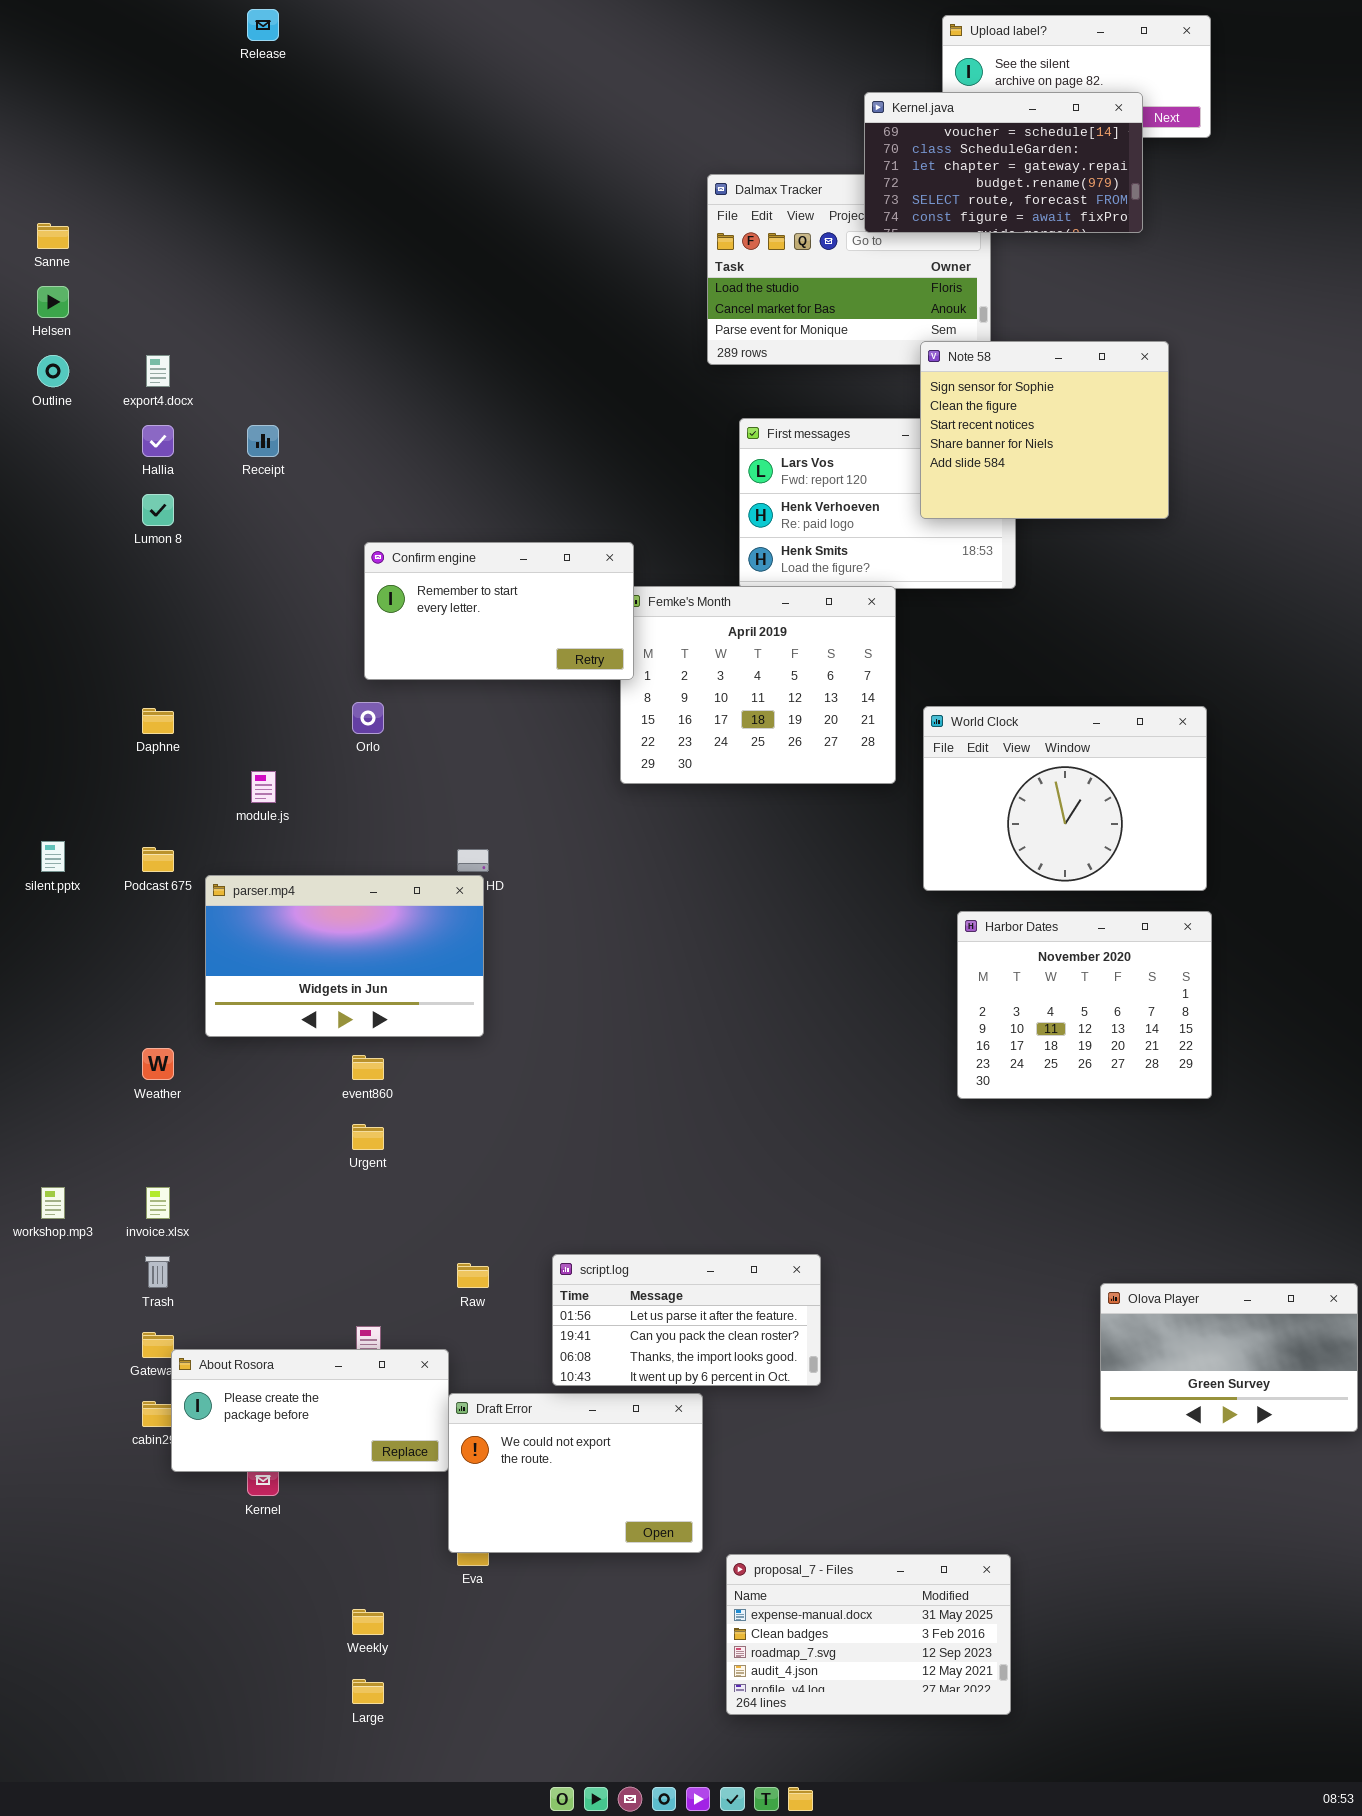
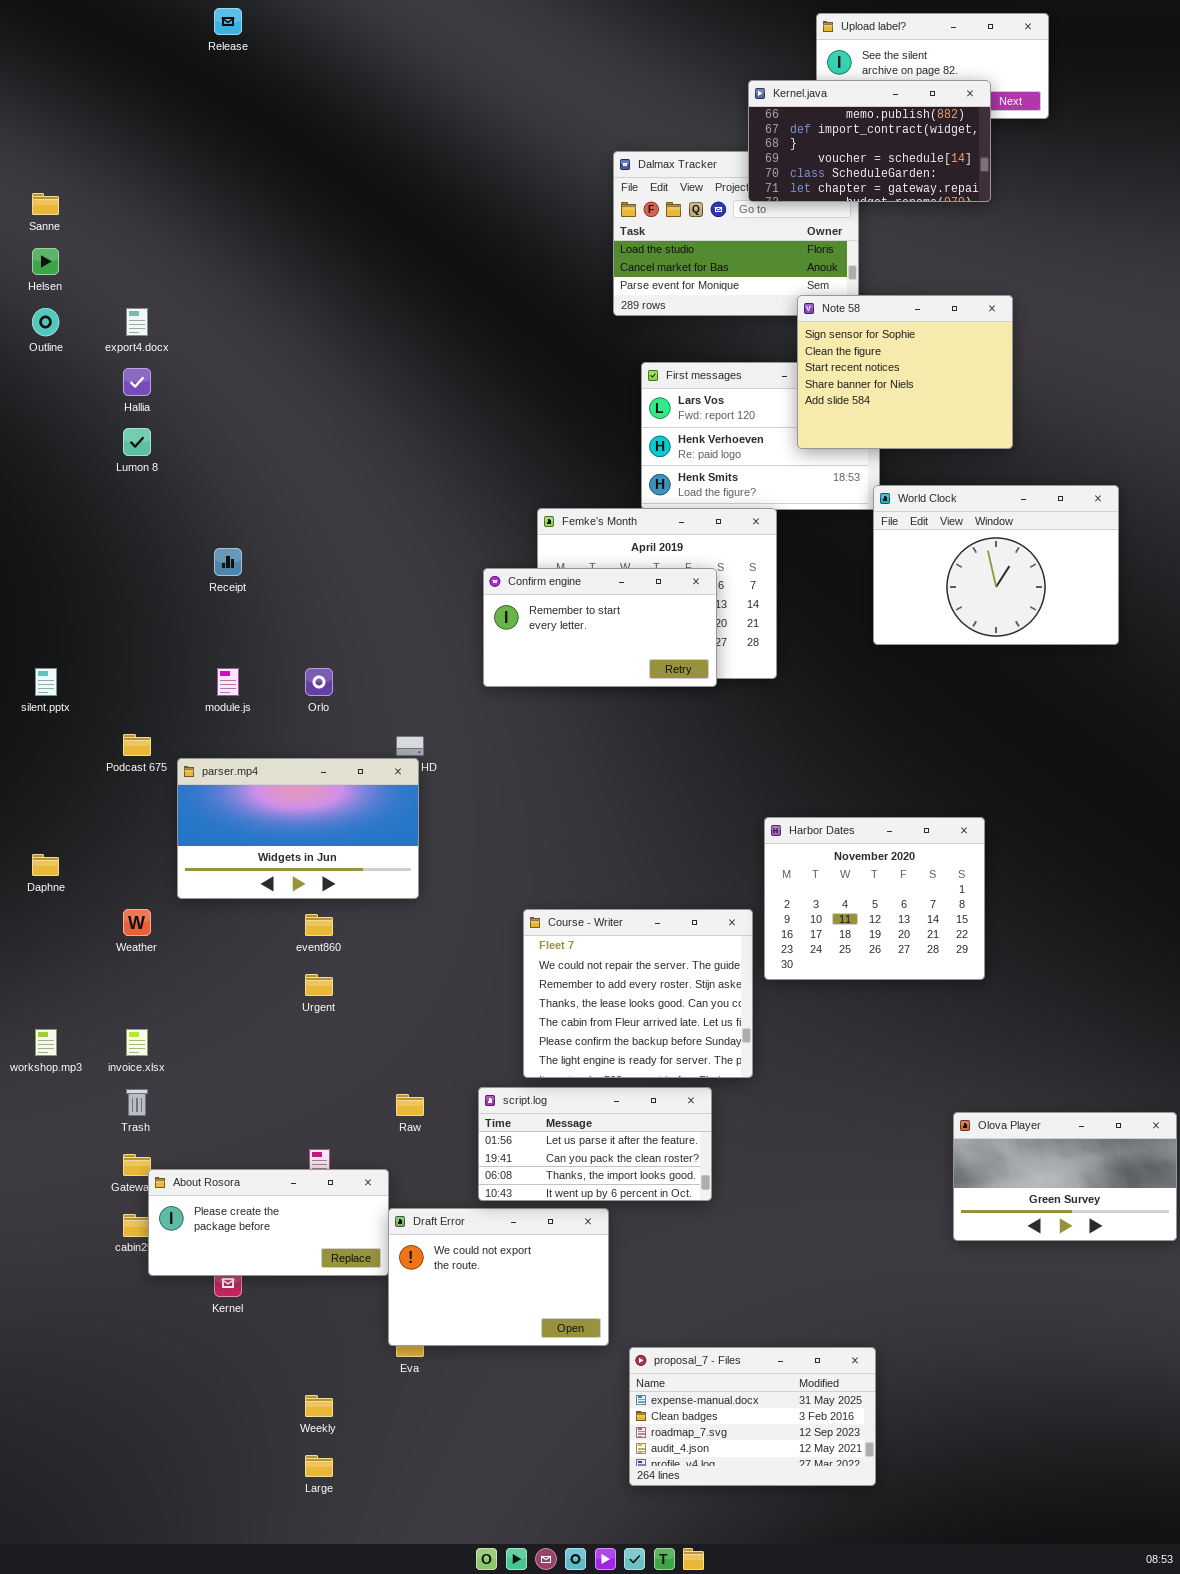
Kernel.java: [864,92,1143,233] -> [748,80,991,202], scrolled up 3 rows
Receipt: [247,425,279,457] -> [214,548,242,576], moved
Confirm engine: [364,542,634,680] -> [483,568,717,687], moved
Orlo: [352,702,384,734] -> [305,668,333,696], moved
World Clock: [923,706,1207,891] -> [873,485,1119,645], moved
Daphne: [142,708,174,734] -> [32,854,59,876], moved
silent.pptx: [41,841,65,872] -> [35,668,57,696], moved
Harbor Dates: [957,911,1212,1099] -> [764,817,985,980], moved
Course - Writer: none -> [523,909,753,1078], opened

